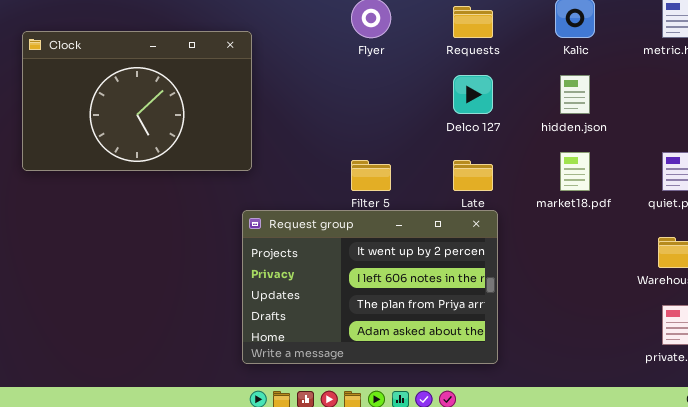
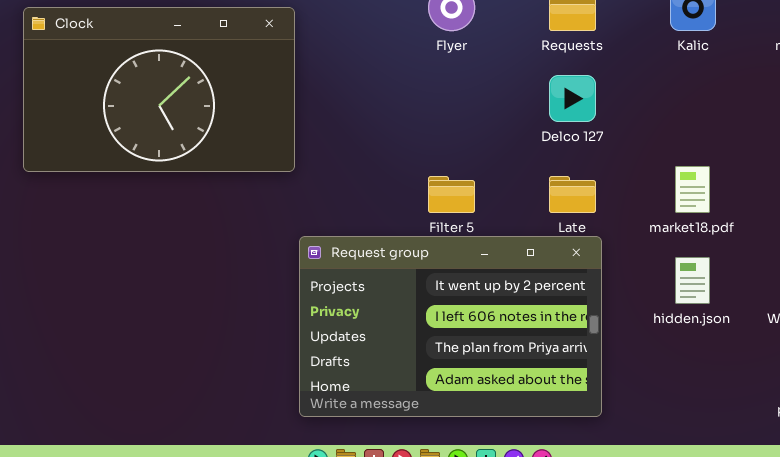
Clock: [22,31,252,171] -> [23,7,295,172], moved
hidden.json: [560,75,590,114] -> [675,257,710,304], moved

